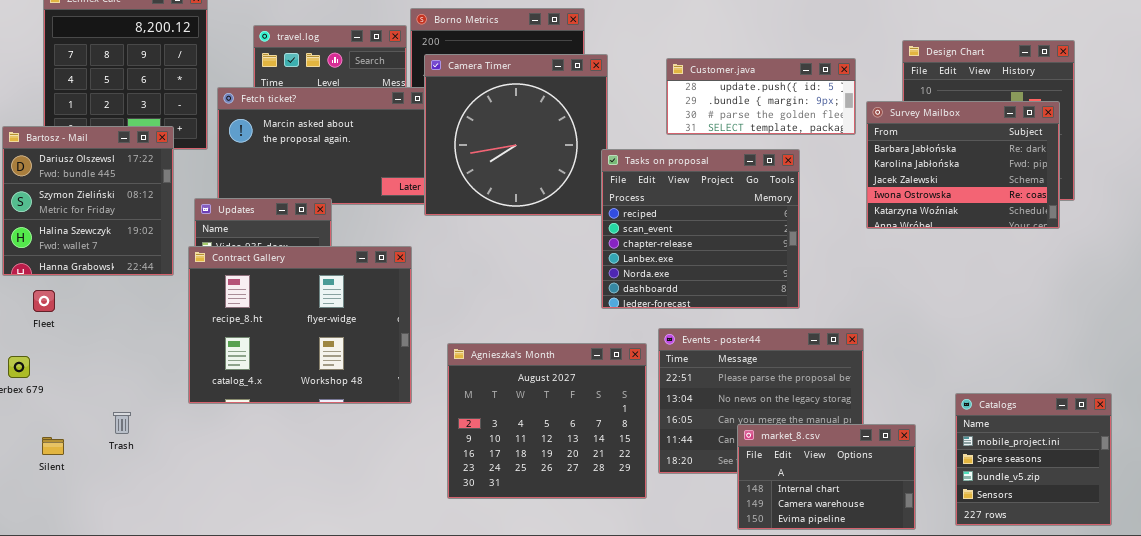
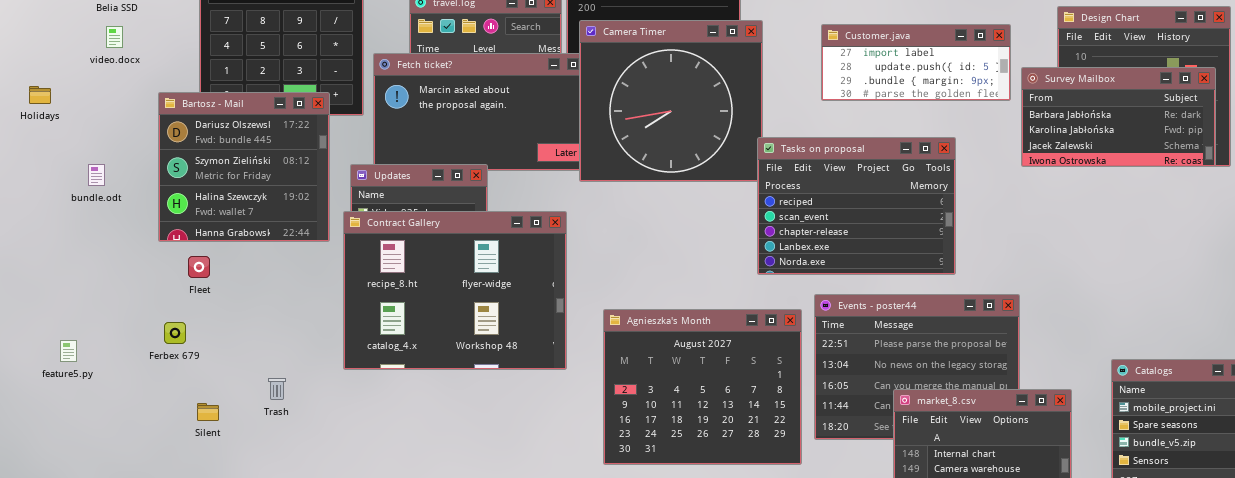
Customer.java: [666,58,856,135] -> [821,24,1011,101], scrolled up 1 row
Survey Mailbox: [866,101,1060,229] -> [1021,67,1216,167], resized
Tasks on proposal: [601,149,800,309] -> [757,137,956,275], resized

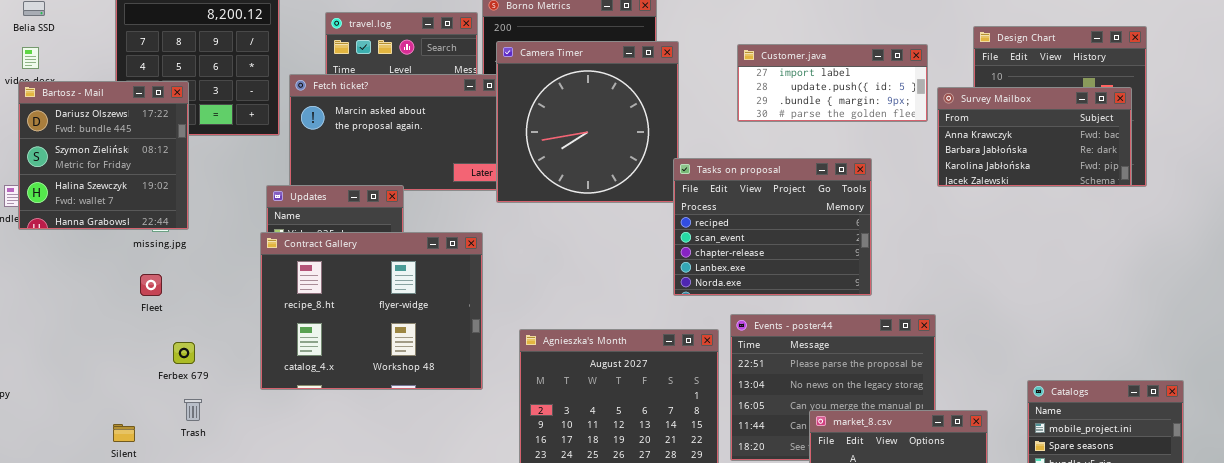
Survey Mailbox: [1021,67,1216,167] -> [937,87,1132,187], scrolled up 1 row
Bartosz - Mail: [158,92,330,242] -> [18,81,189,230], moved
Fleet: [188,256,210,278] -> [140,274,162,296], moved
Ferbex 679: [164,322,186,344] -> [173,342,195,364], moved

